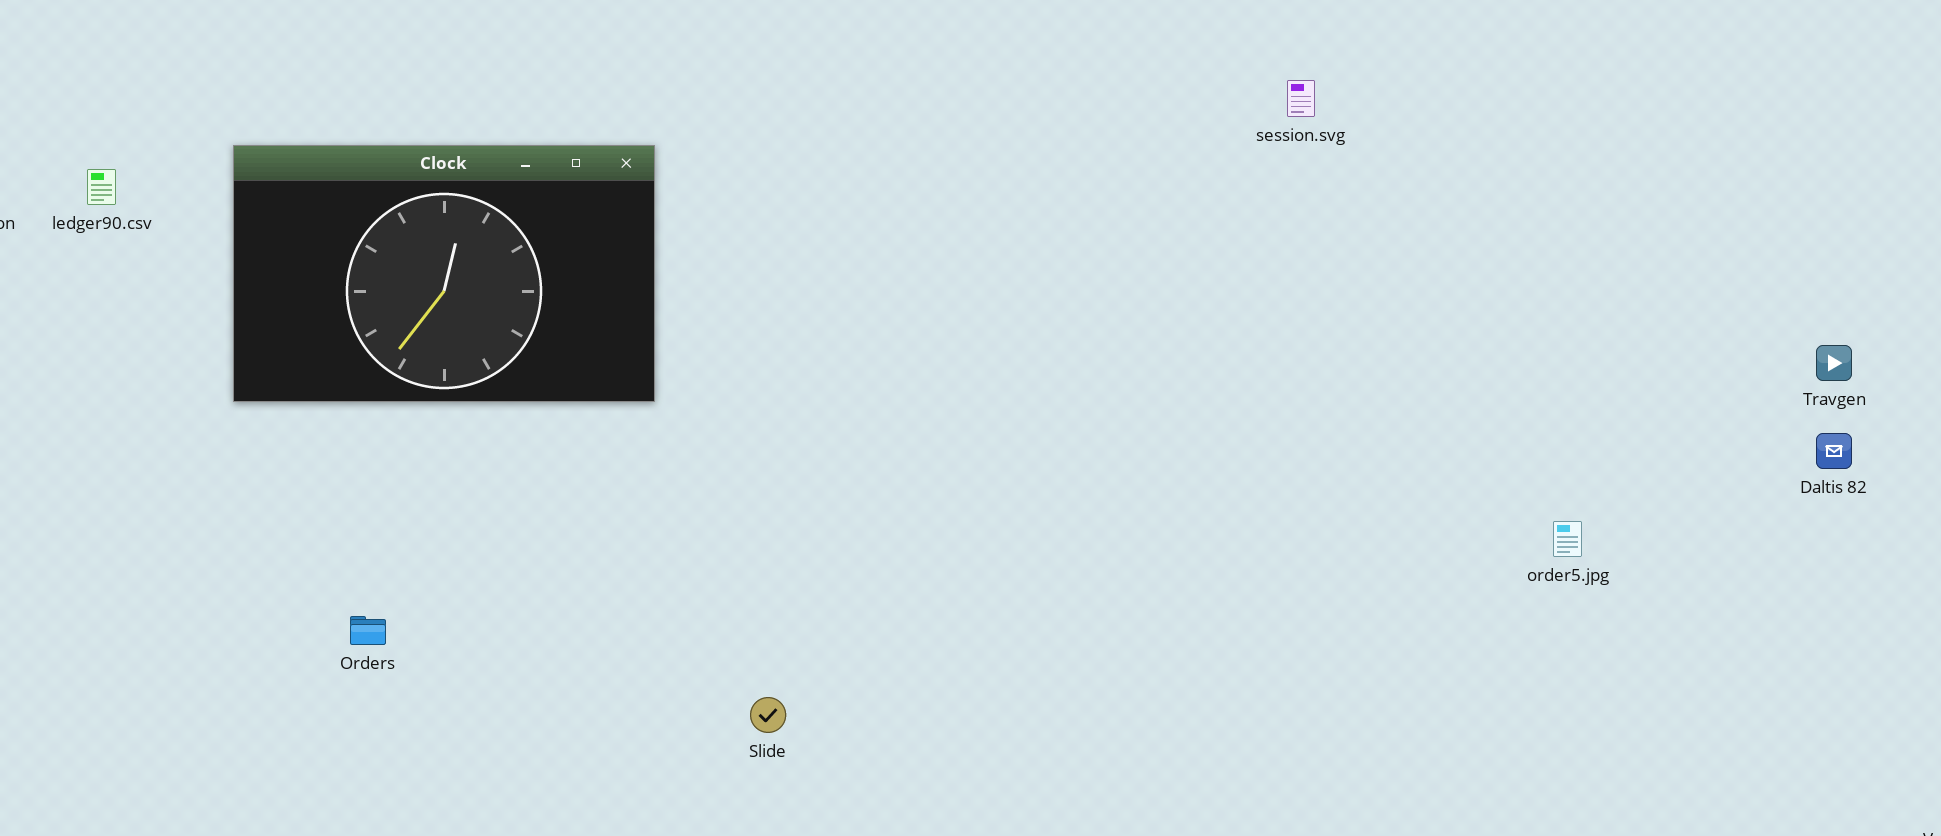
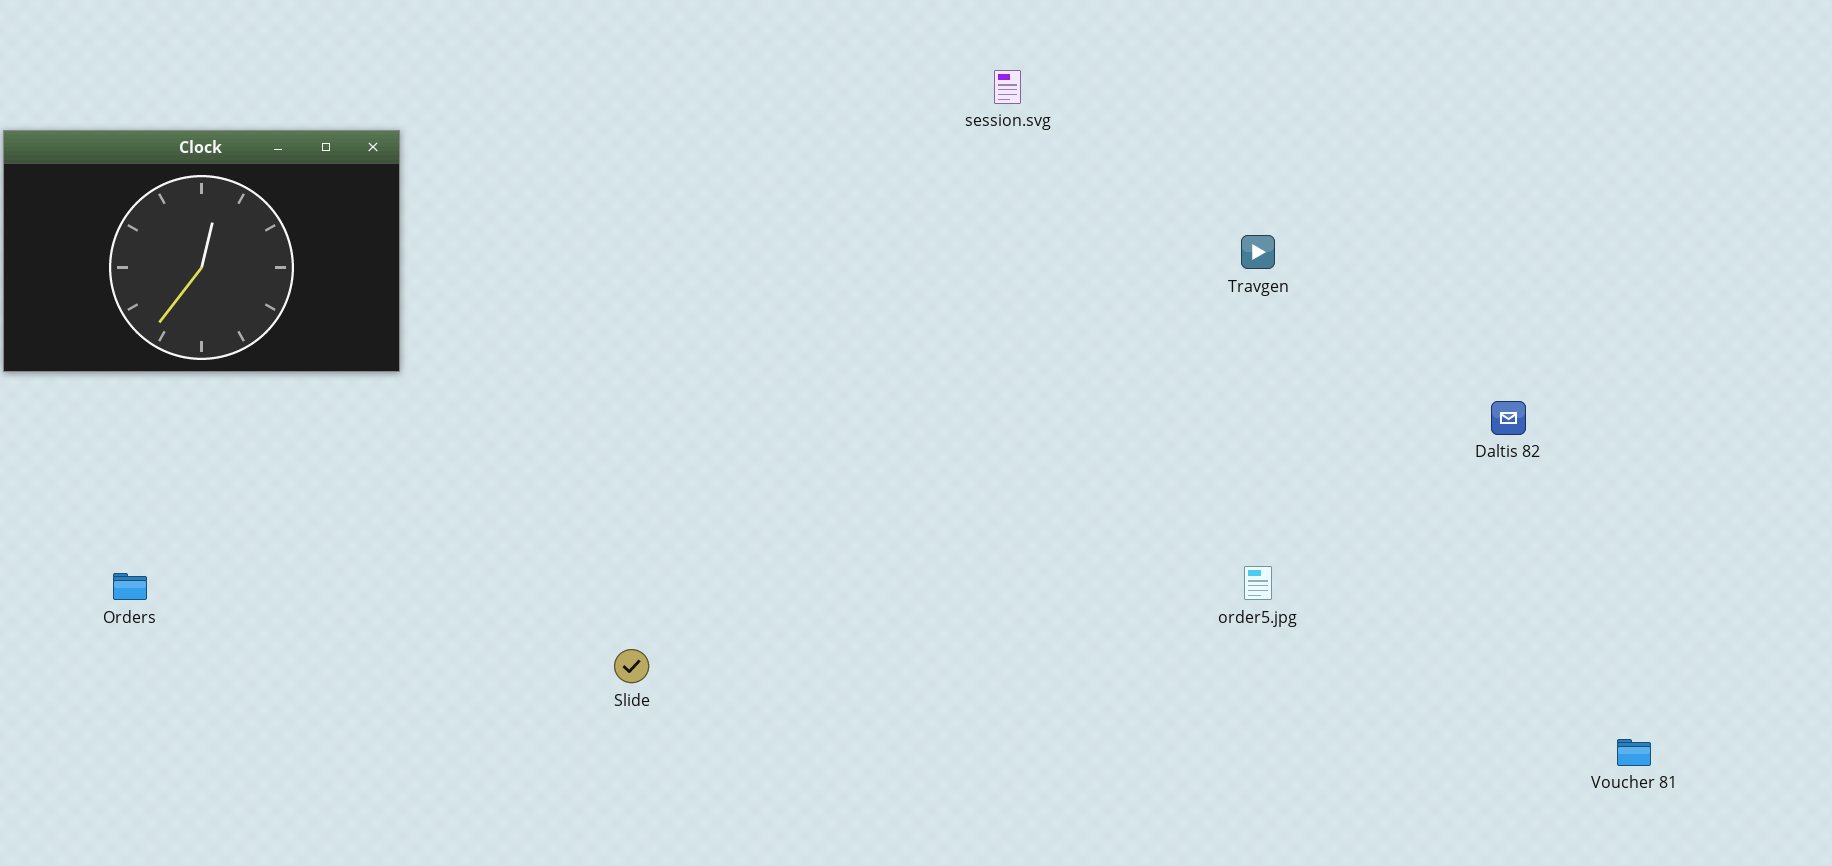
Travgen: [1816,345,1852,381] -> [1241,235,1275,269], moved
order5.jpg: [1553,521,1582,557] -> [1244,566,1272,600], moved
Slide: [750,697,786,733] -> [614,649,649,683], moved

